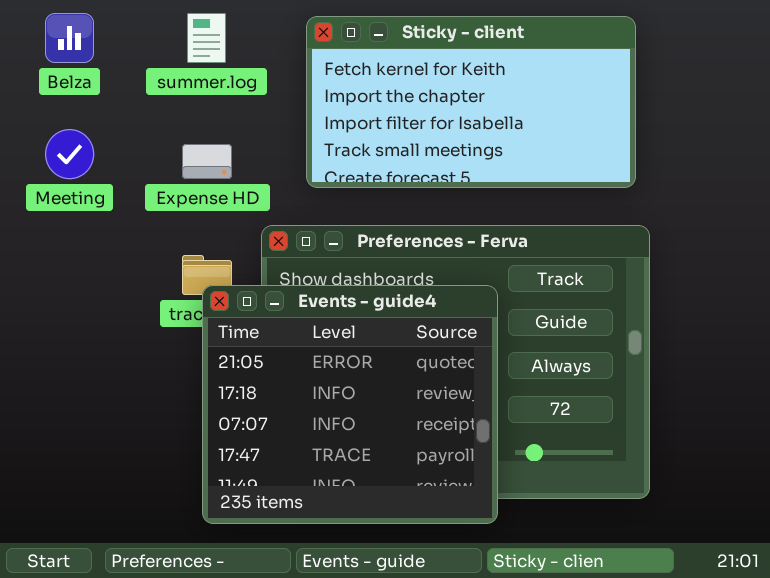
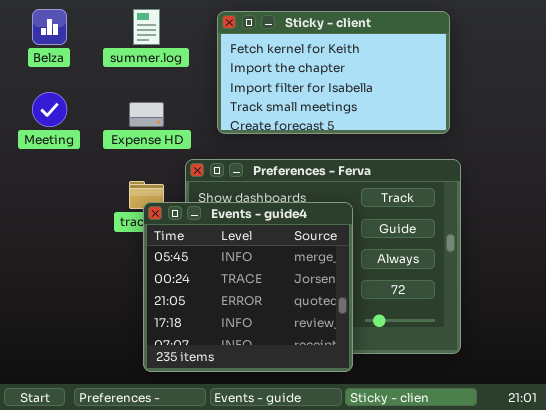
Events - guide4: [202,285,498,524] -> [143,202,353,372], scrolled up 2 rows

